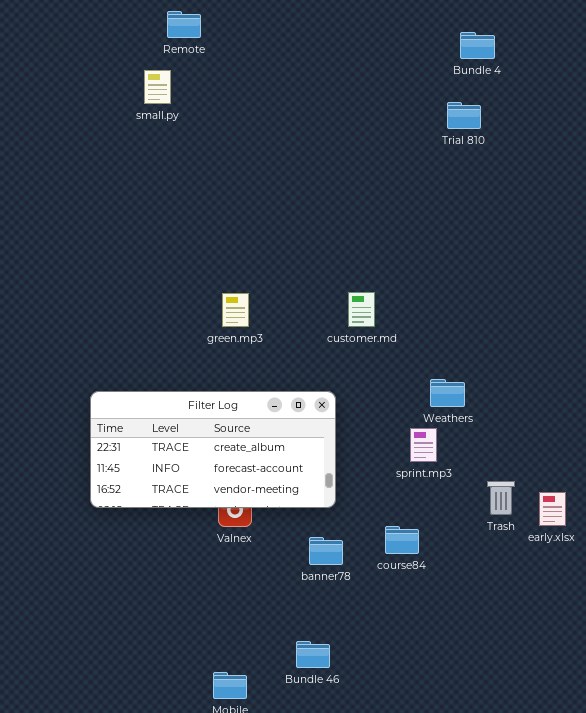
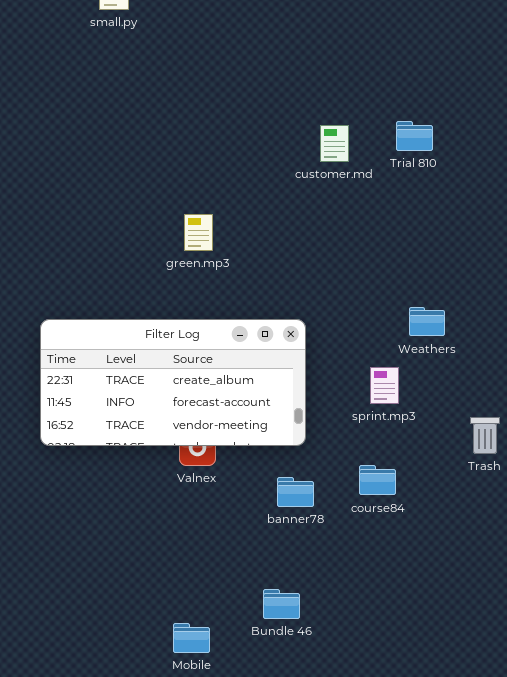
Trial 810: [447,102,481,129] -> [396,121,433,151], moved
customer.md: [348,292,375,327] -> [320,125,349,162], moved
sprint.mp3: [410,428,437,462] -> [370,367,399,404], moved

